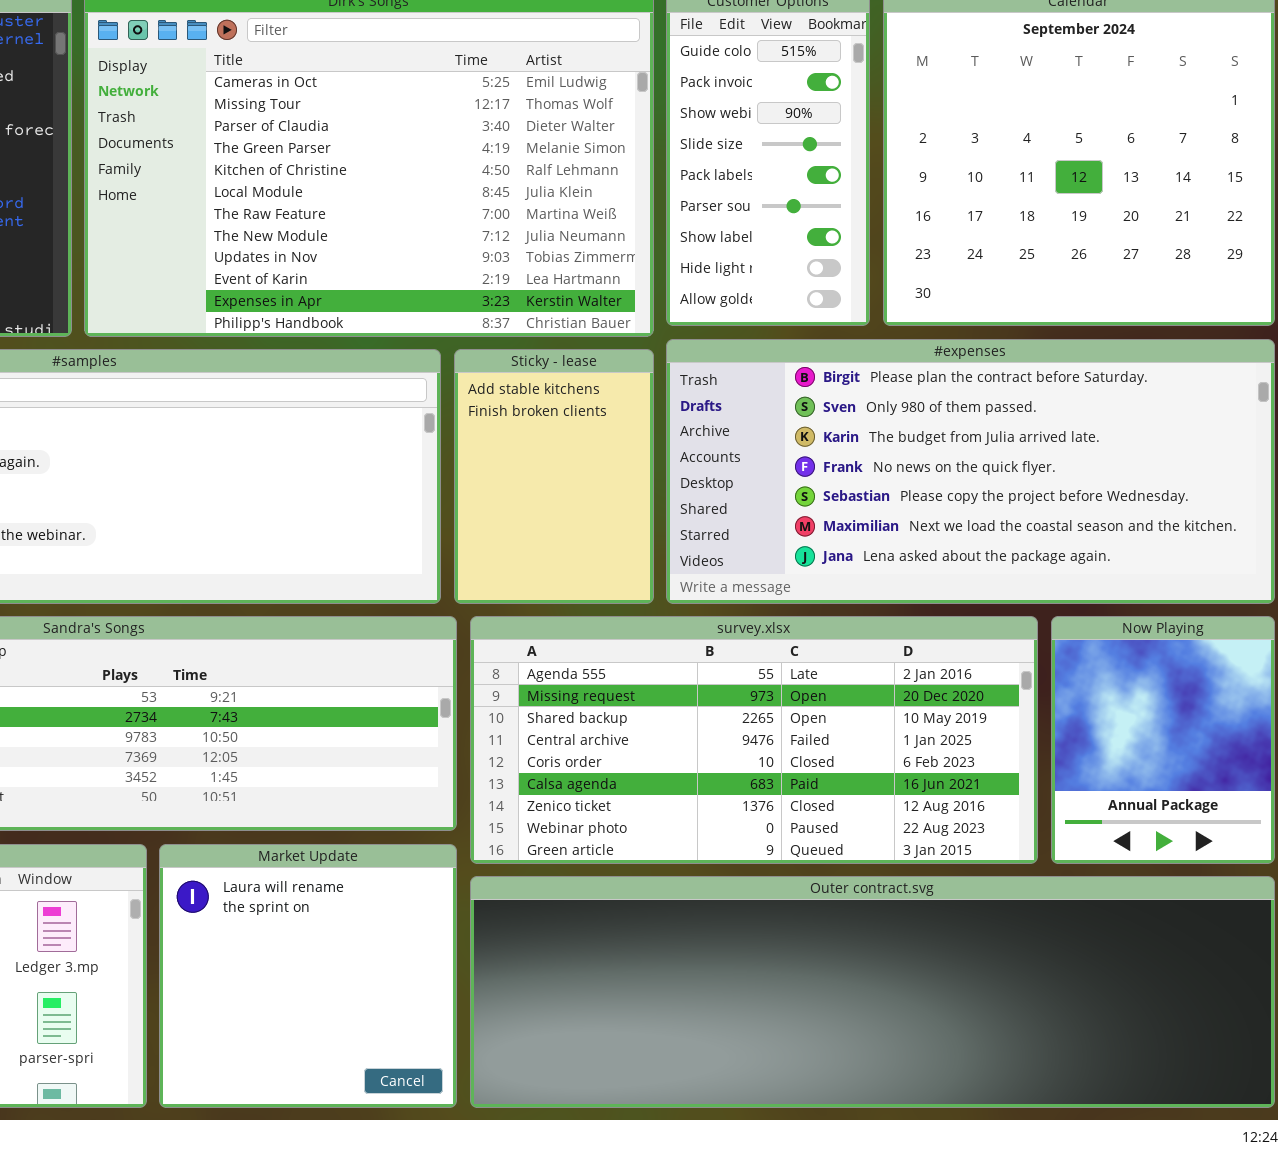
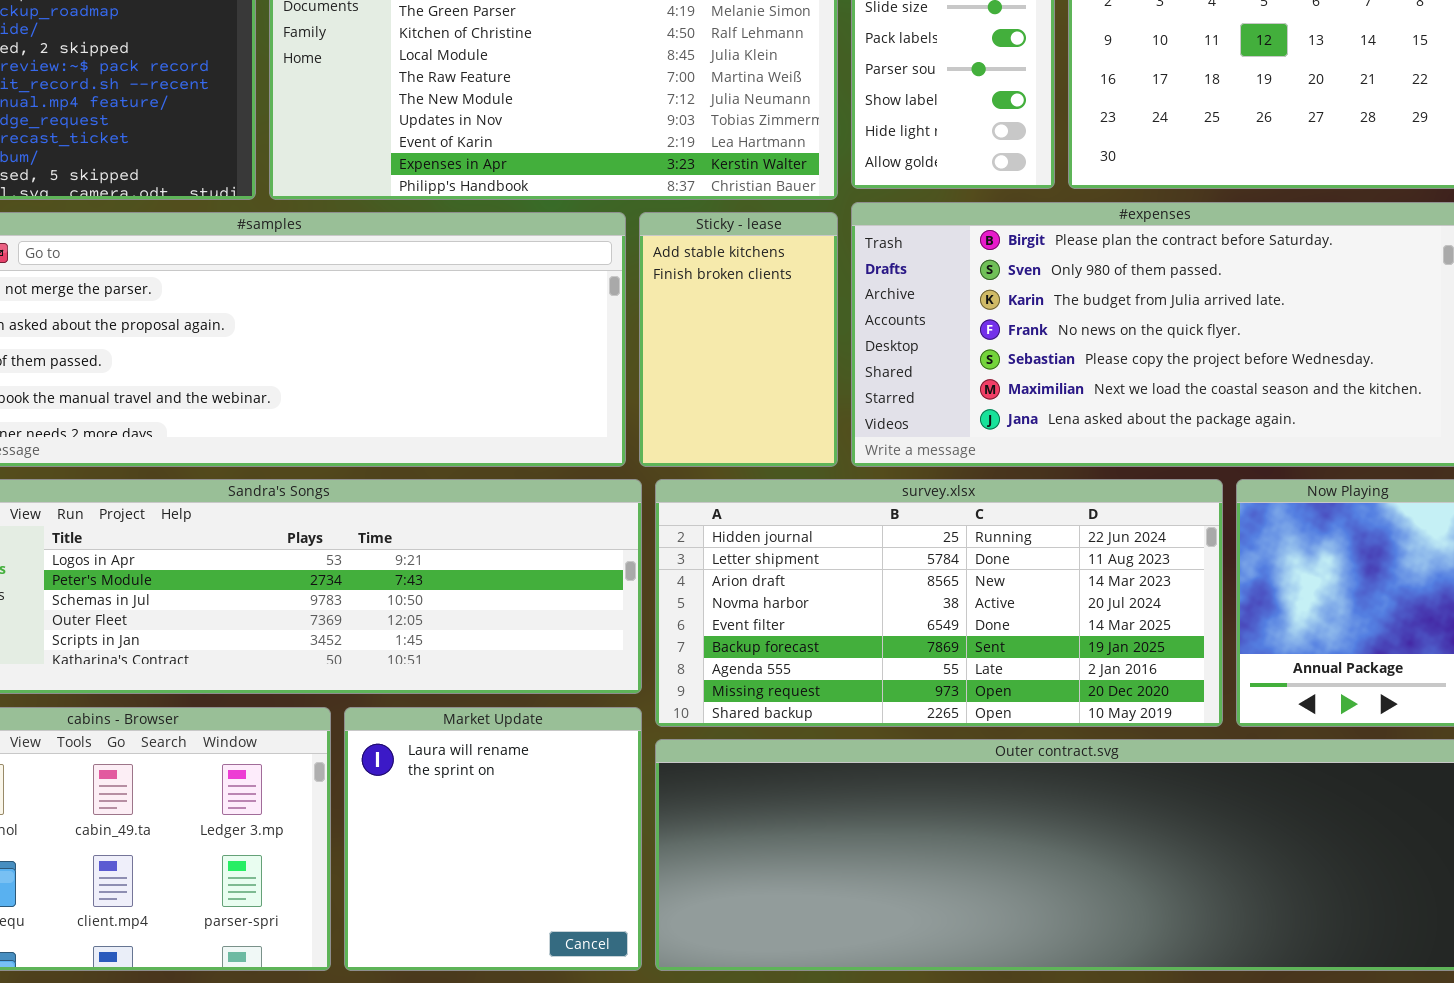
survey.xlsx: [470,616,1038,864] -> [655,479,1223,727], scrolled up 6 rows

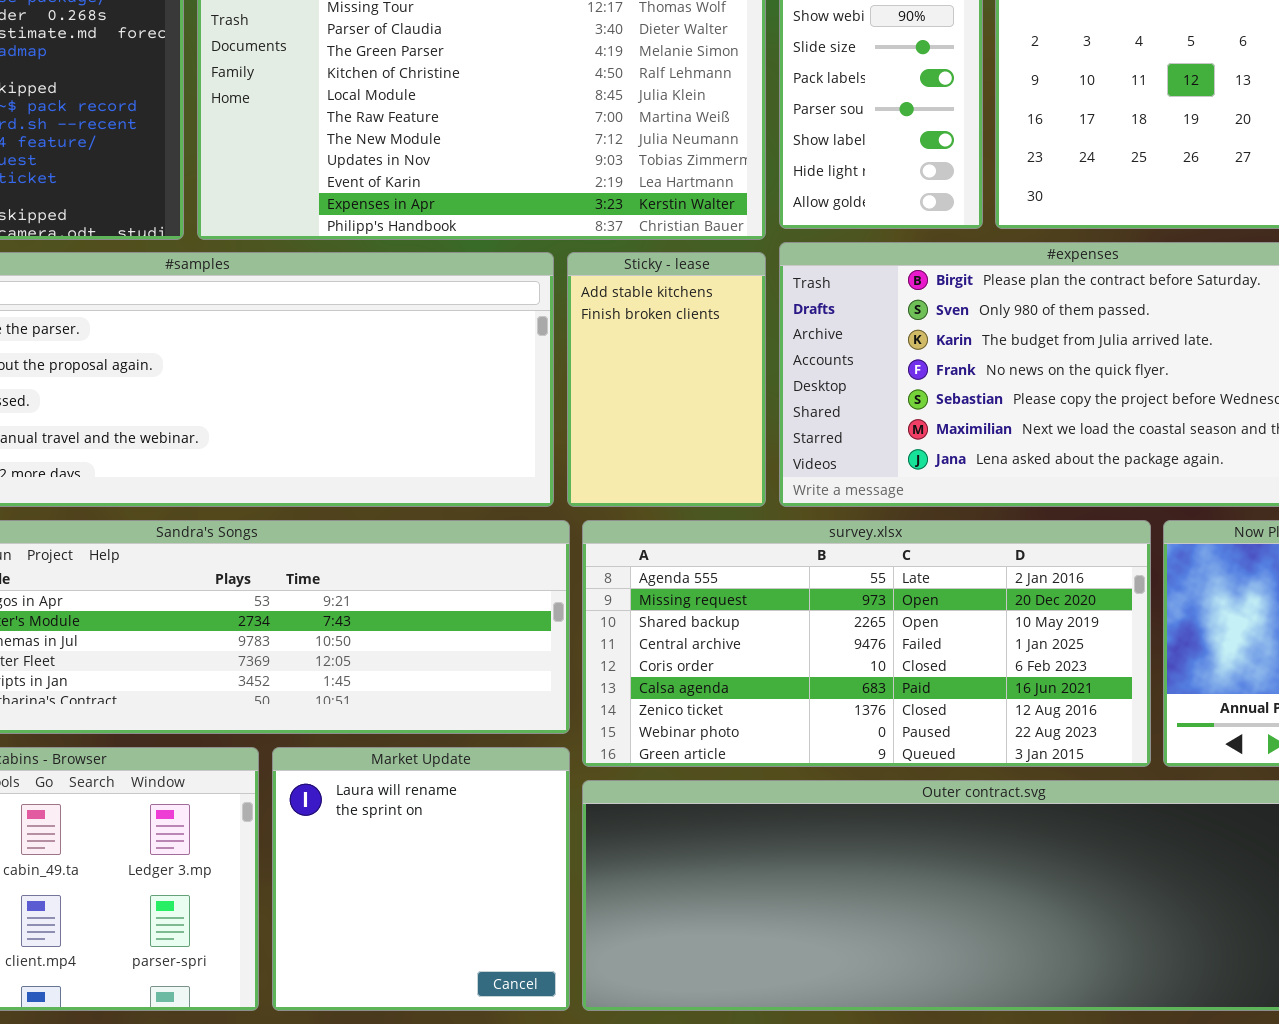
survey.xlsx: [655,479,1223,727] -> [582,520,1151,767], scrolled down 6 rows

